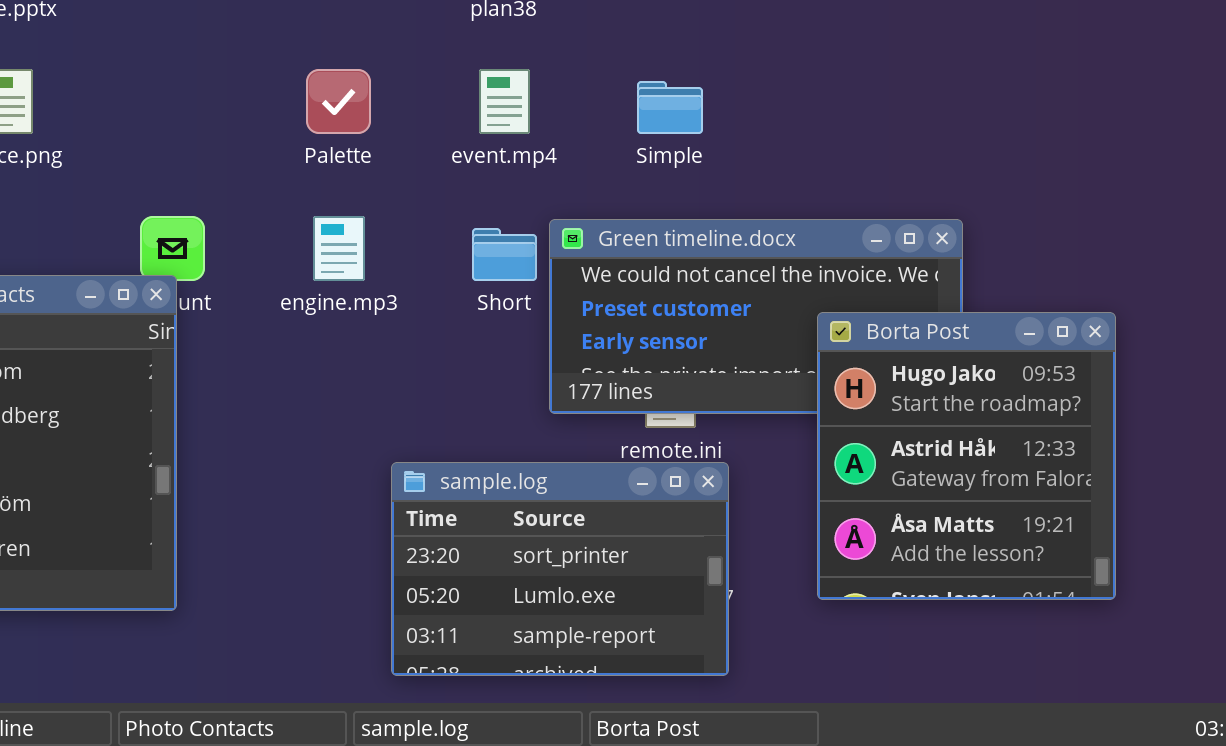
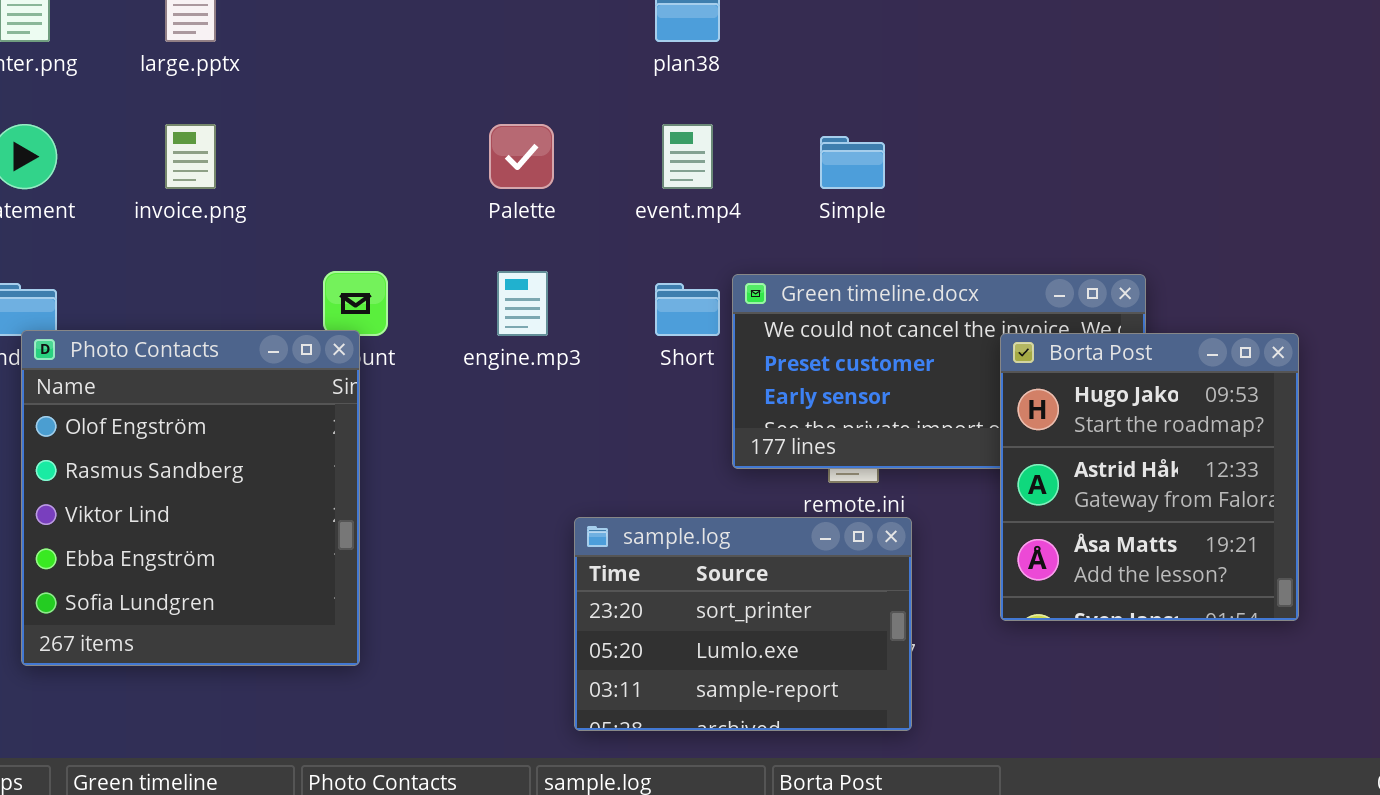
Borta Post: [817,312,1116,600] -> [1000,333,1299,621], moved

